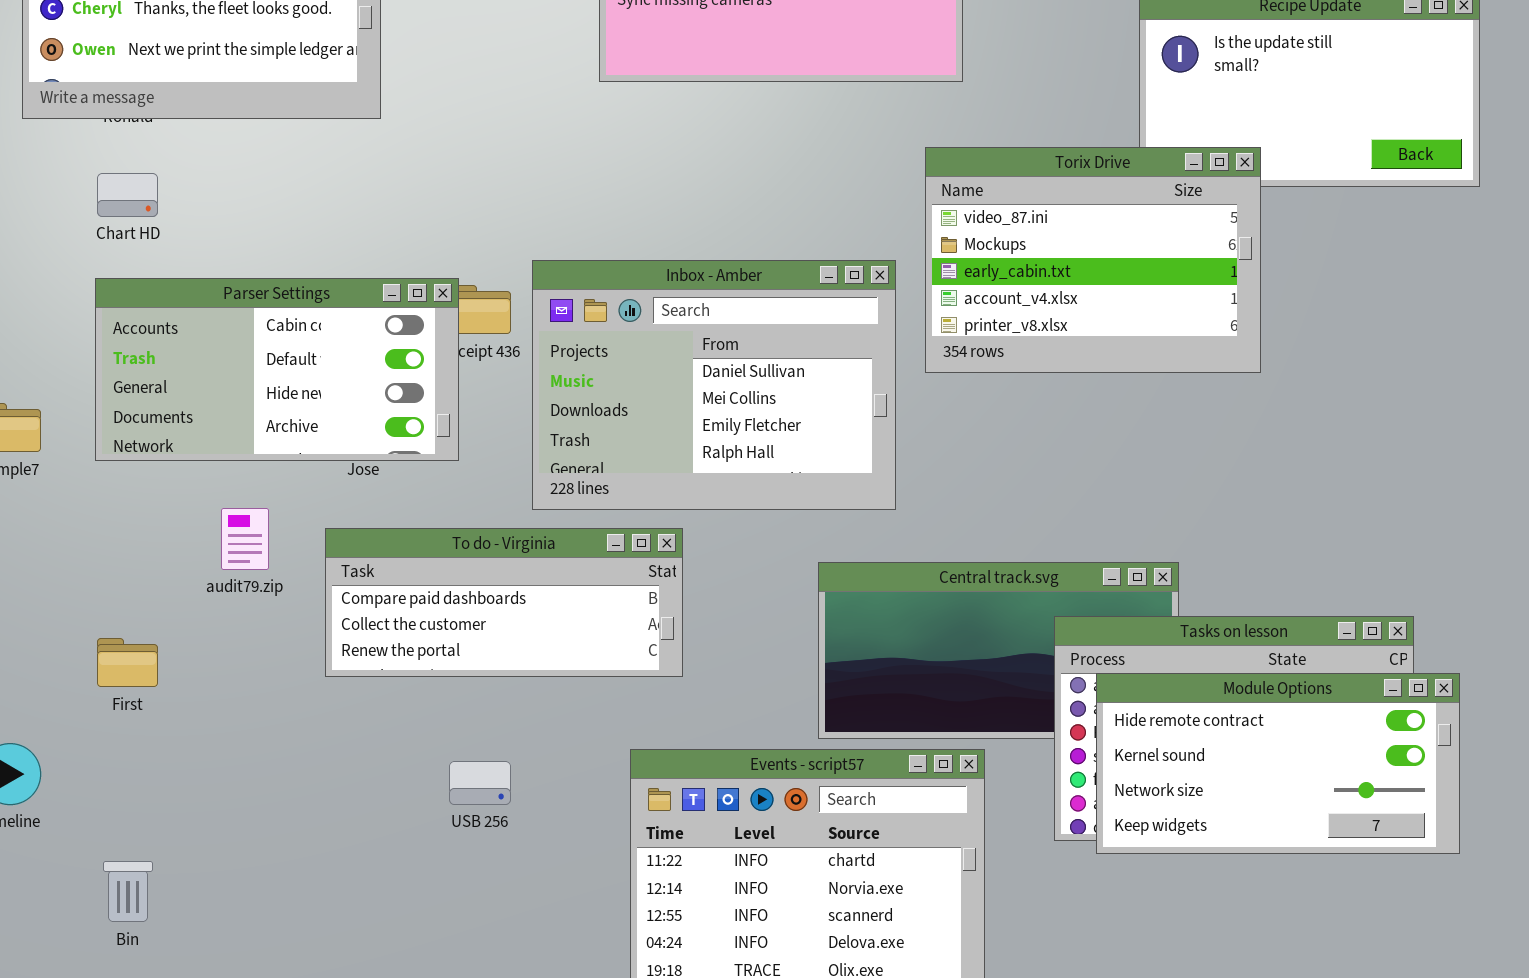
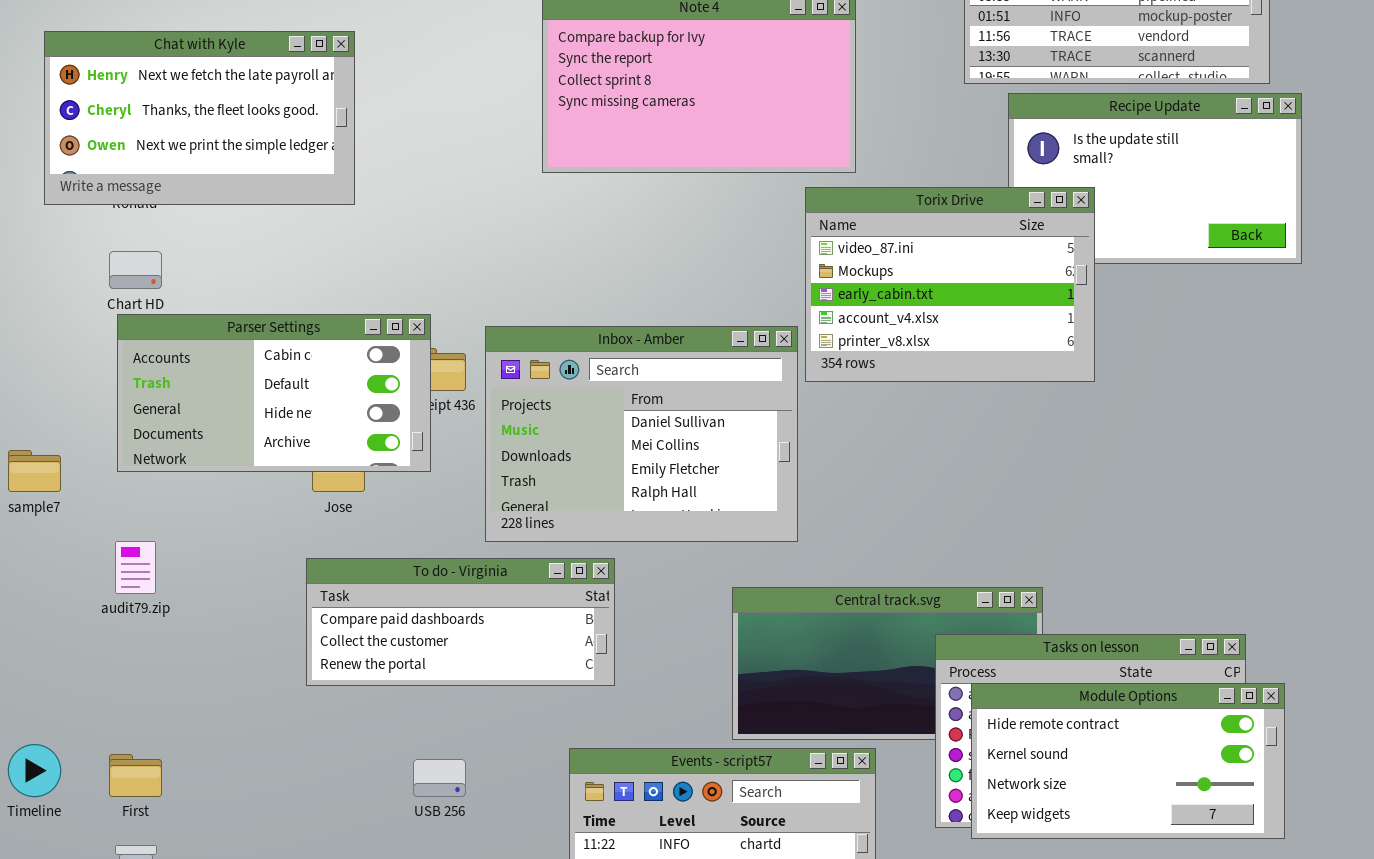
Torix Drive: [925,147,1261,373] -> [805,187,1095,382], moved
Parser Settings: [95,278,459,461] -> [117,314,431,472], moved
audit79.zip: [221,508,269,570] -> [115,541,156,594], moved
First: [97,638,158,687] -> [109,754,162,797], moved

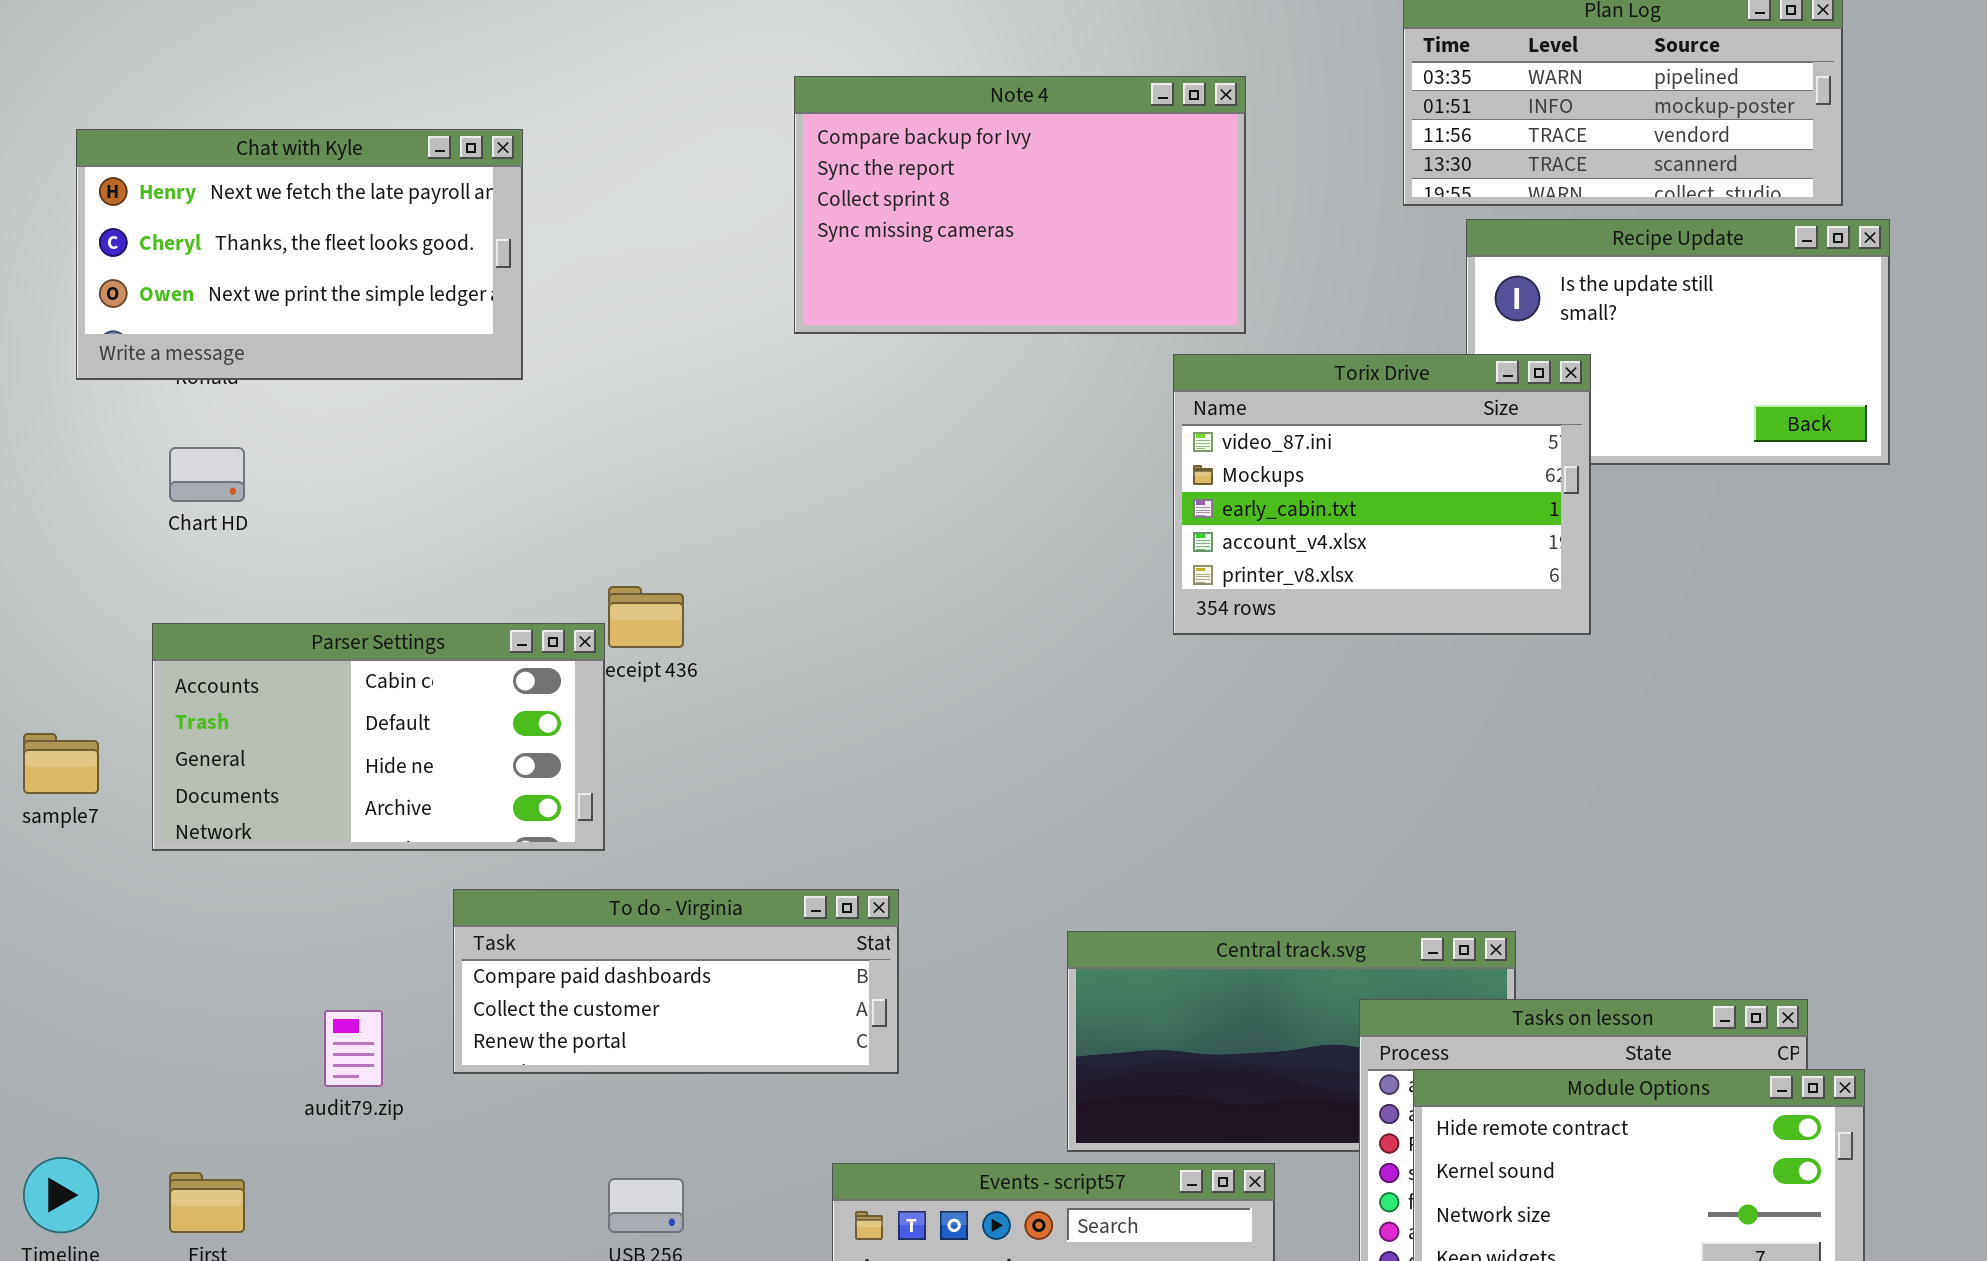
Parser Settings: [117,314,431,472] -> [152,623,605,851], moved
Inbox - Amber: [485,326,798,542] -> none, closed
audit79.zip: [115,541,156,594] -> [324,1010,383,1087], moved

